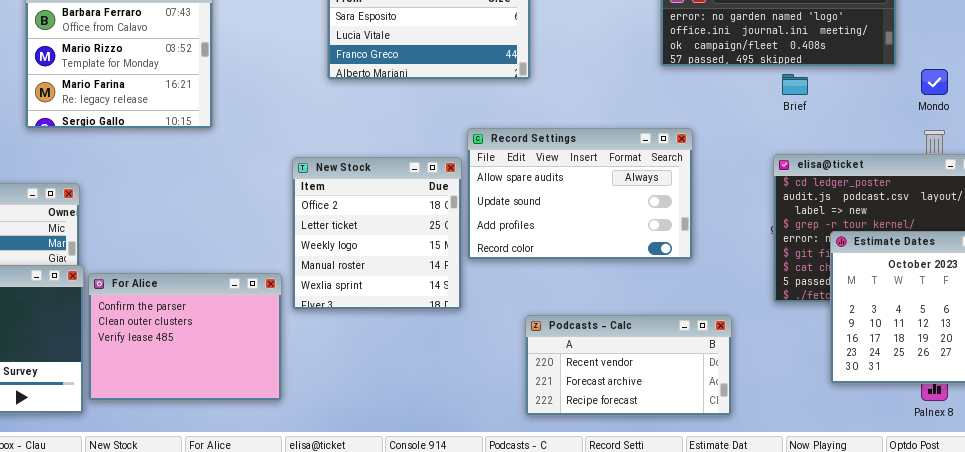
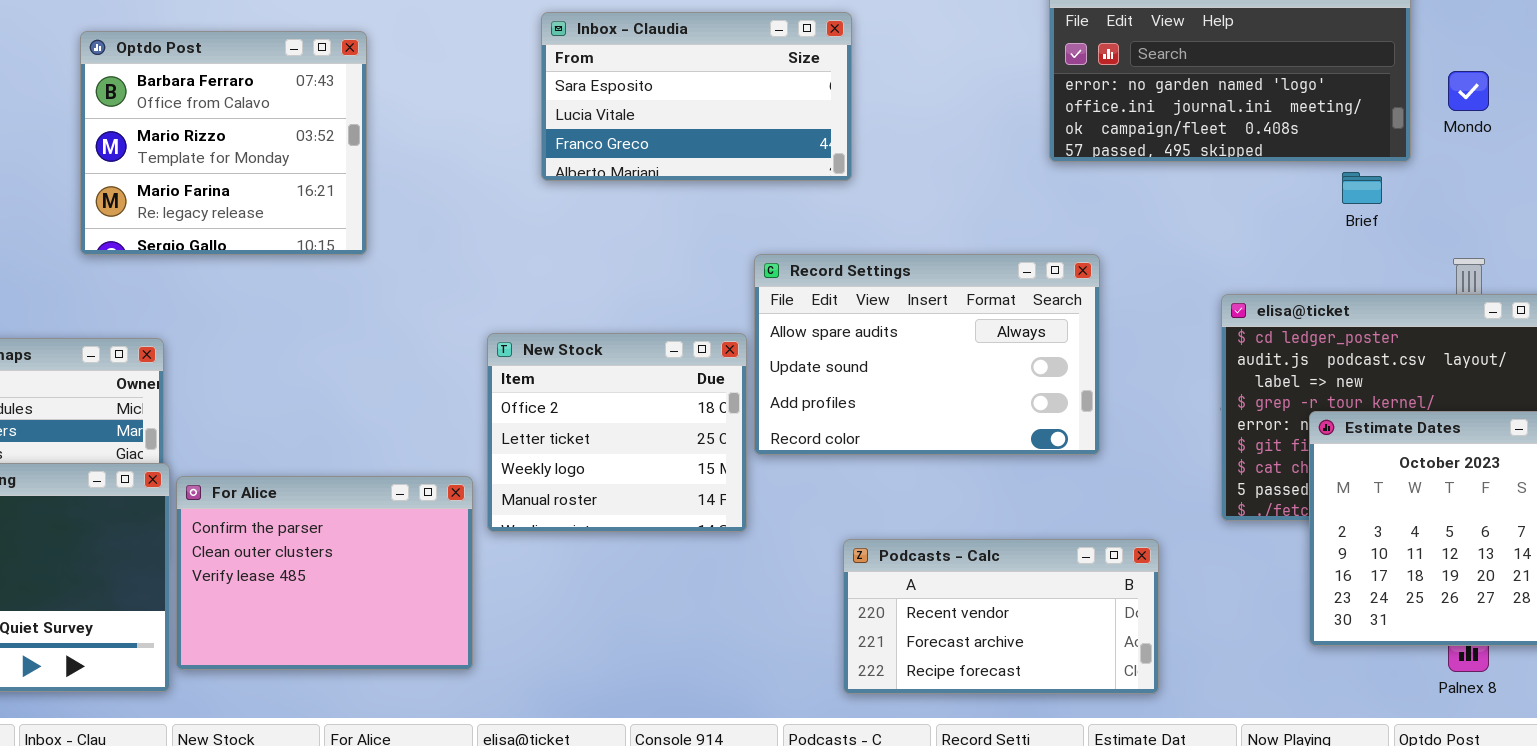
Mondo: [921,69,948,95] -> [1448,71,1489,111], moved
Brief: [782,74,808,95] -> [1342,172,1382,204], moved
New Stock: [292,157,462,310] -> [487,333,747,532], resized

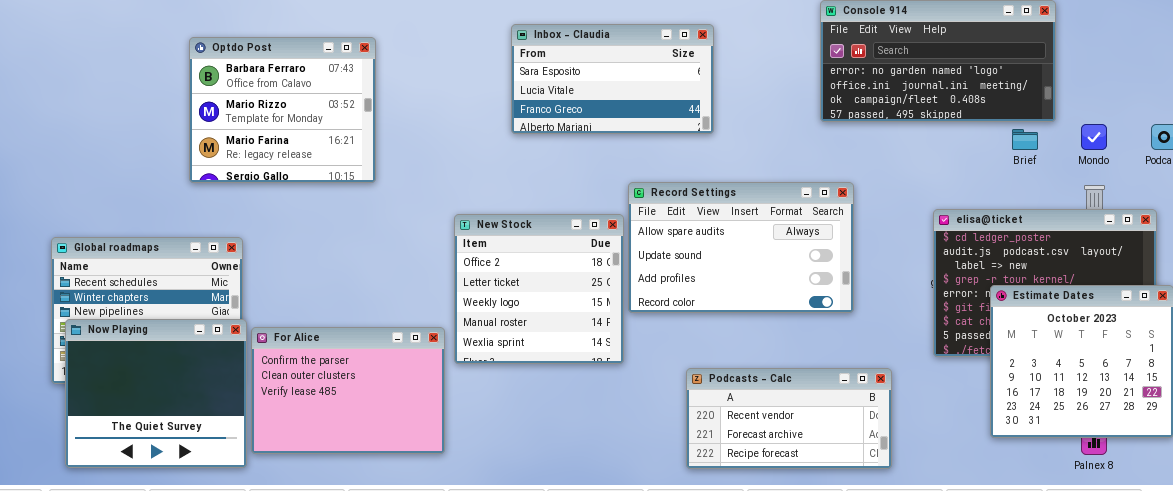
Inbox - Claudia: [541,12,852,181] -> [511,24,714,134], moved
Mondo: [1448,71,1489,111] -> [1081,124,1107,150], moved
New Stock: [487,333,747,532] -> [454,214,624,364], resized

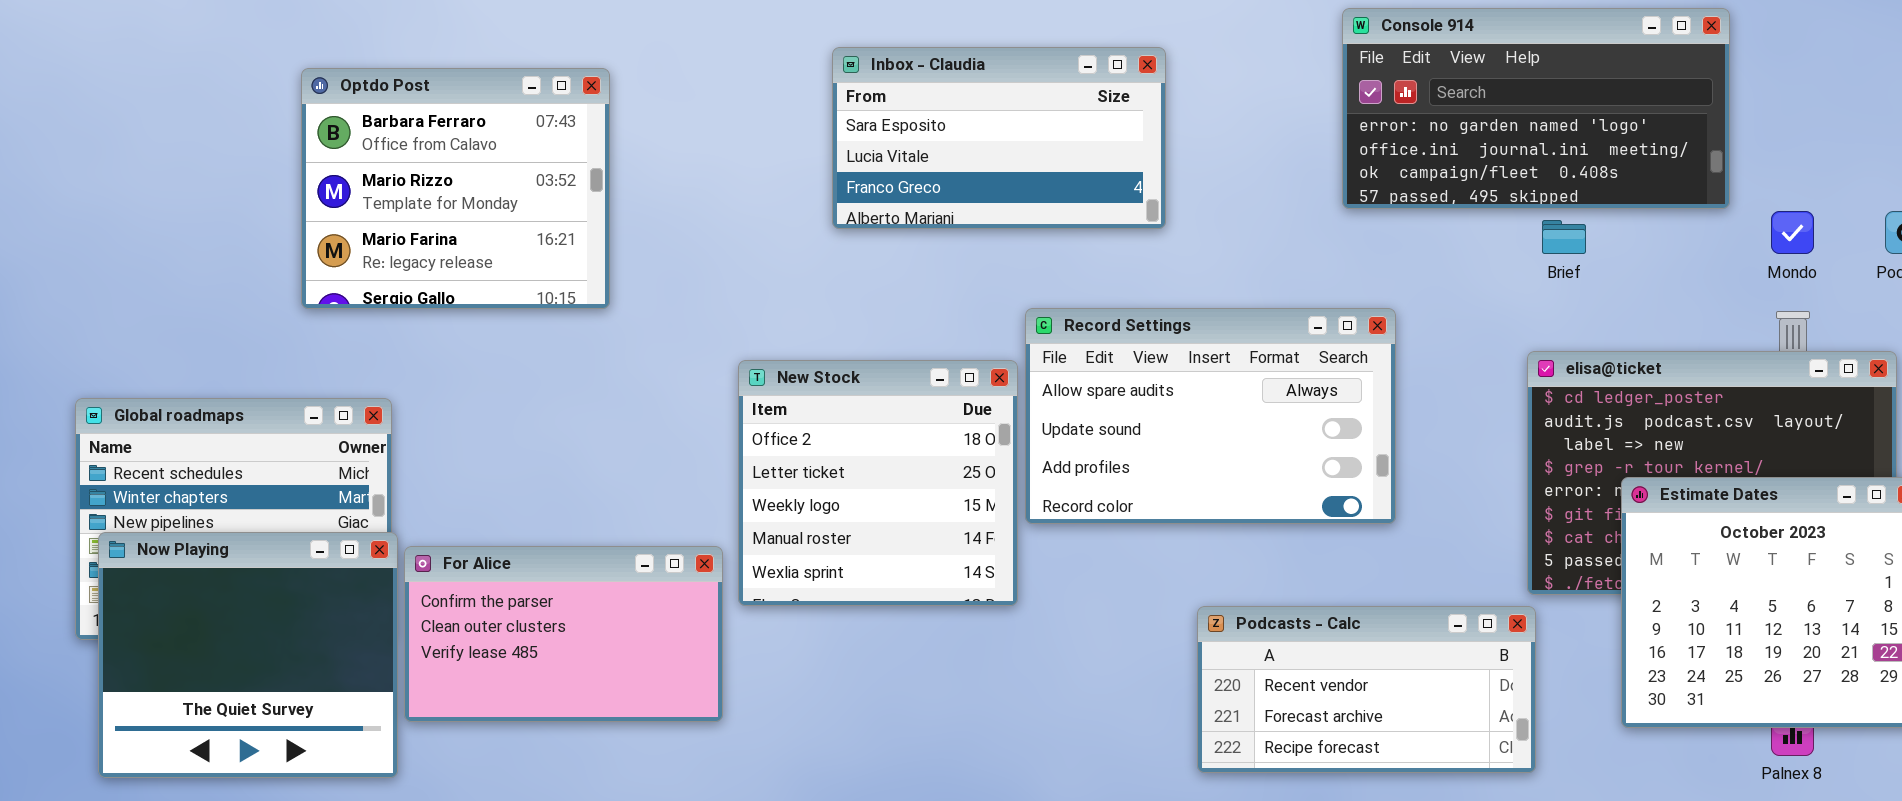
Brief: [1012,129,1038,150] -> [1542,220,1586,254], moved
For Alice: [251,327,445,454] -> [404,546,723,722], resized
Podcasts - Calc: [686,368,892,469] -> [1197,606,1536,773], moved

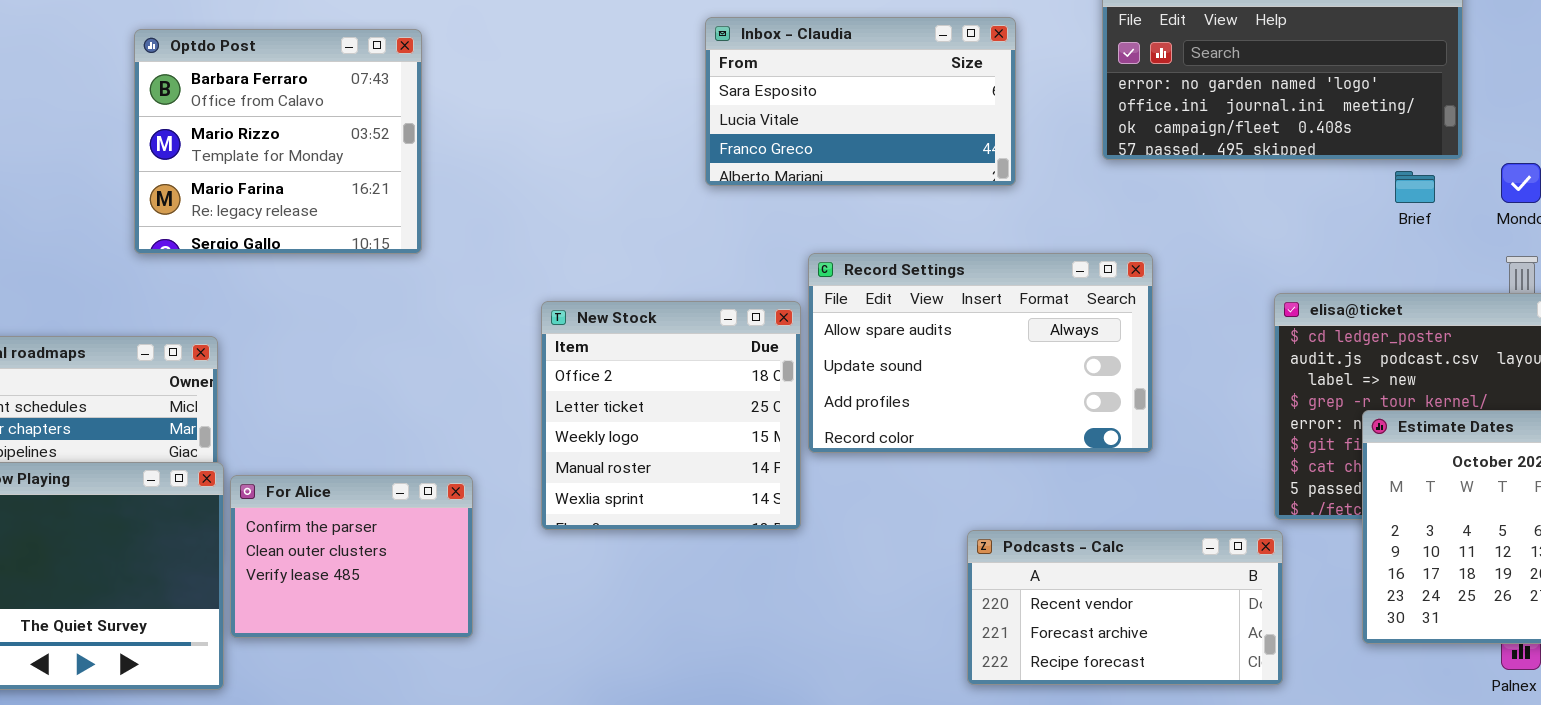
Inbox - Claudia: [832,47,1166,229] -> [705,17,1016,186], moved
Brief: [1542,220,1586,254] -> [1395,171,1435,203], moved
For Alice: [404,546,723,722] -> [230,475,473,638], resized

